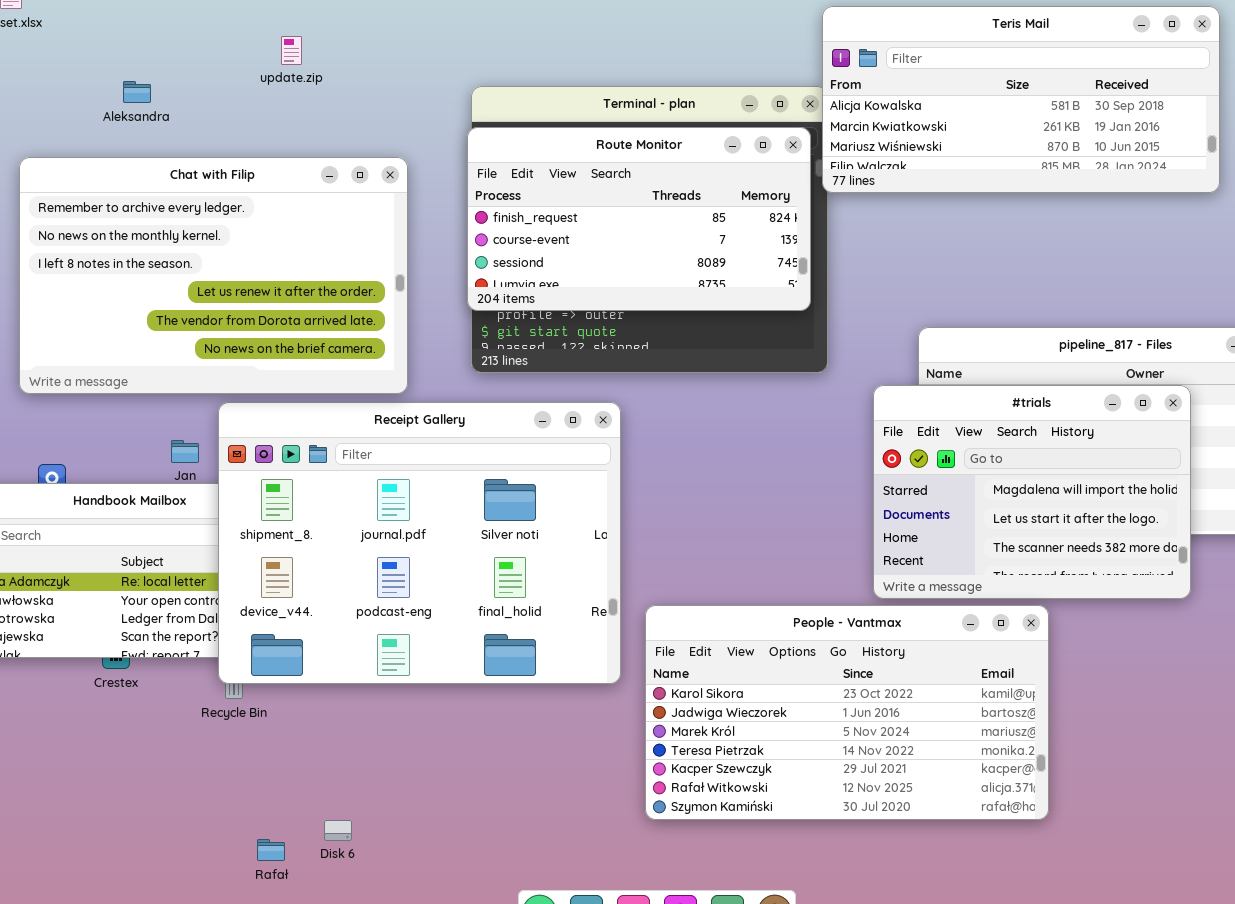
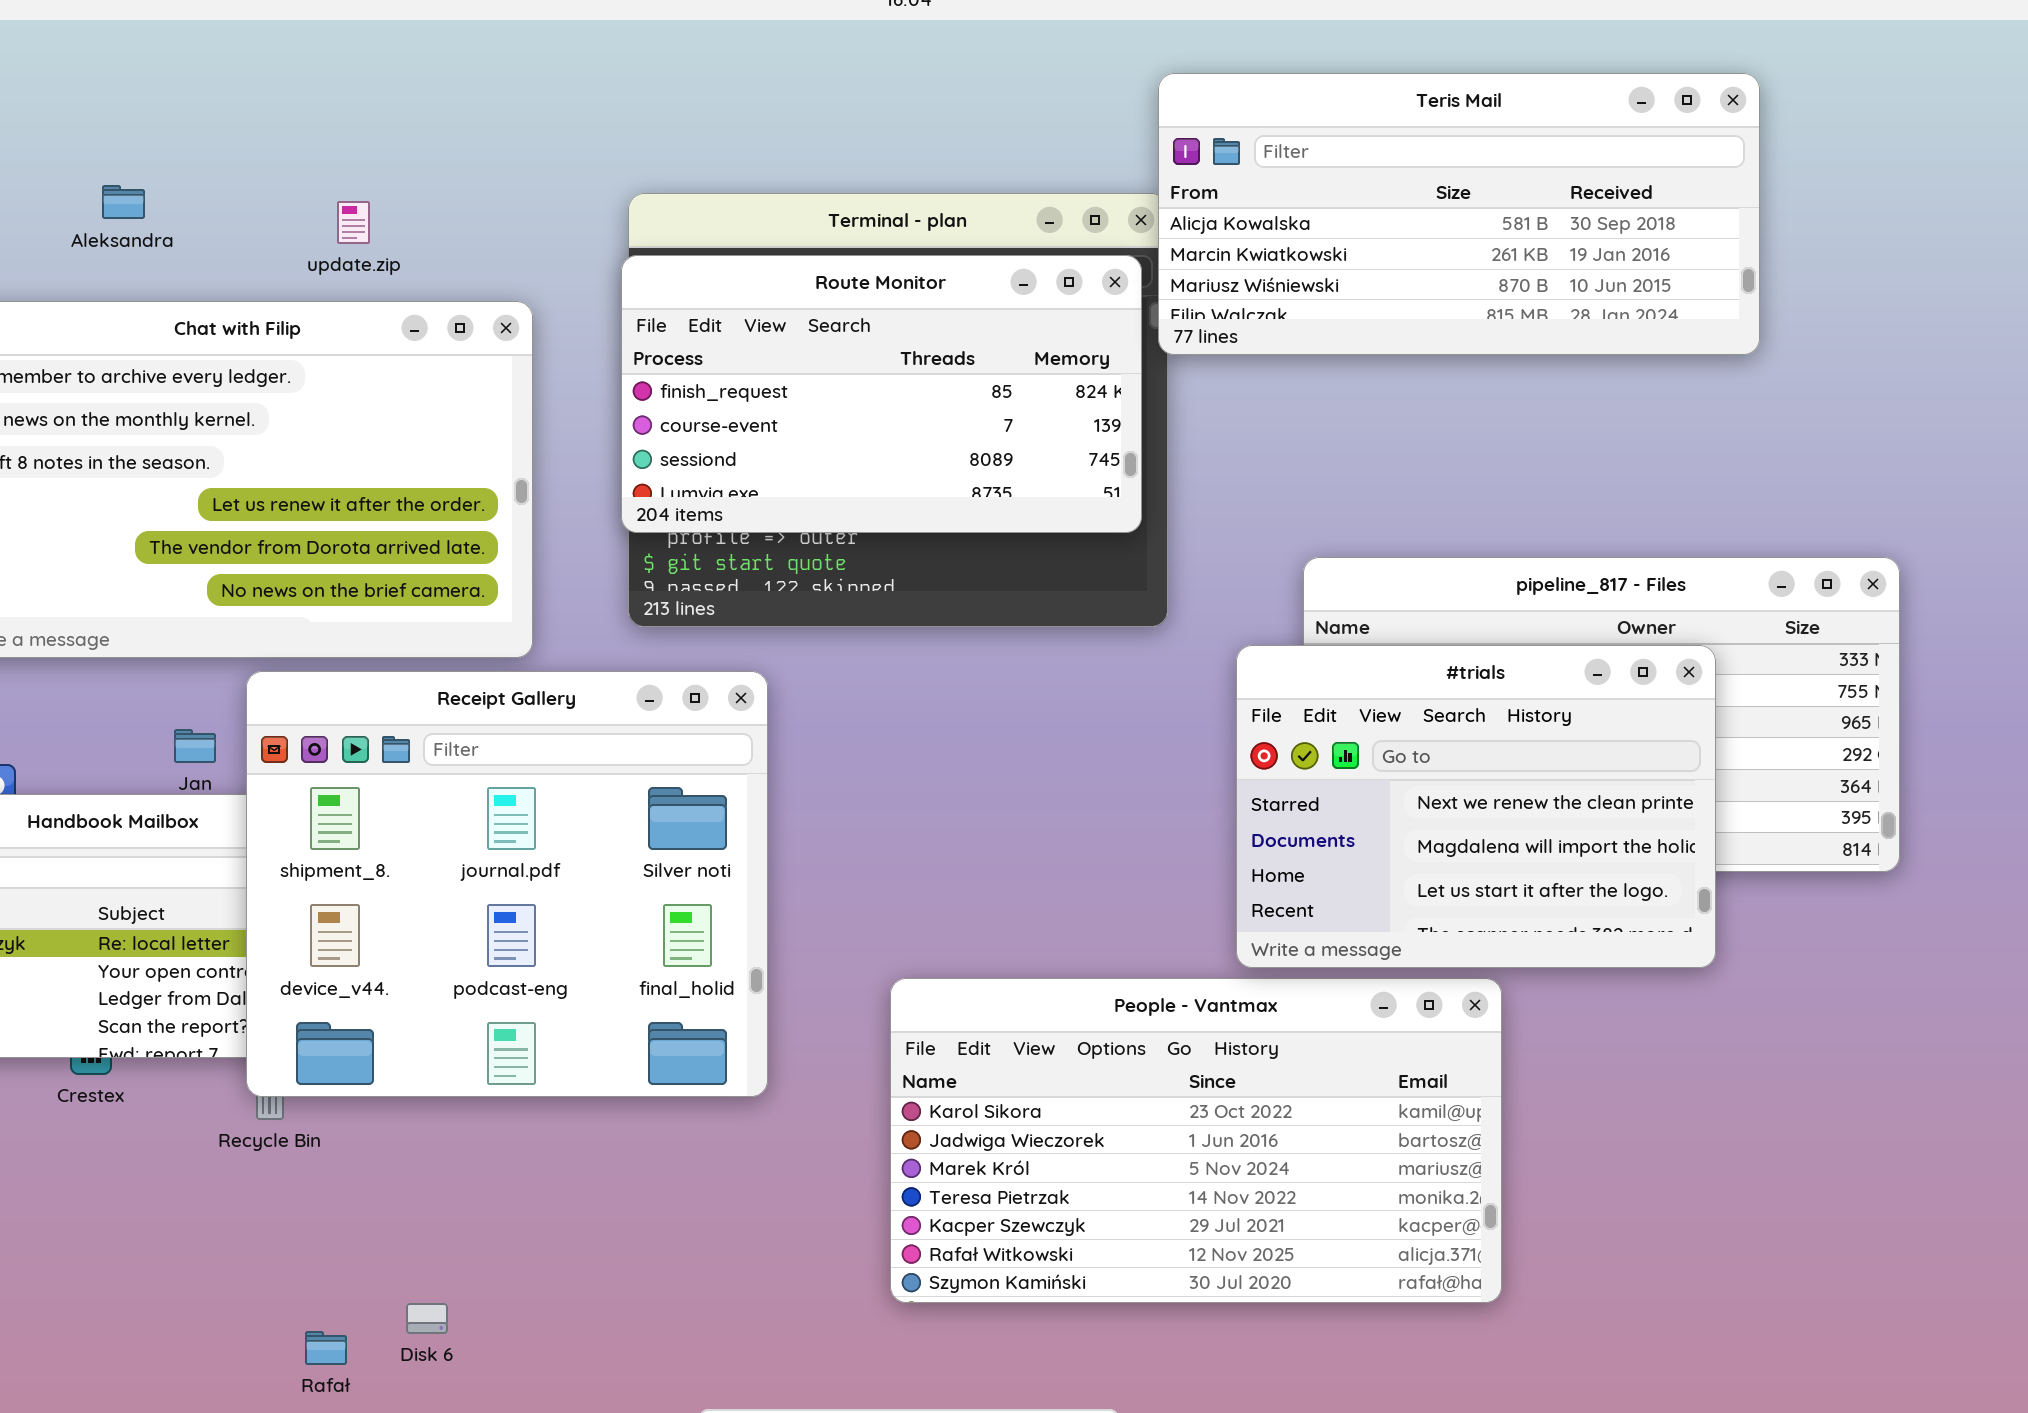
update.zip: [281,36,302,65] -> [337,201,370,244], moved
#trials: [873,385,1191,599] -> [1236,645,1716,968], scrolled up 1 row
Receipt Gallery: [218,402,621,684] -> [246,671,768,1097], resized

